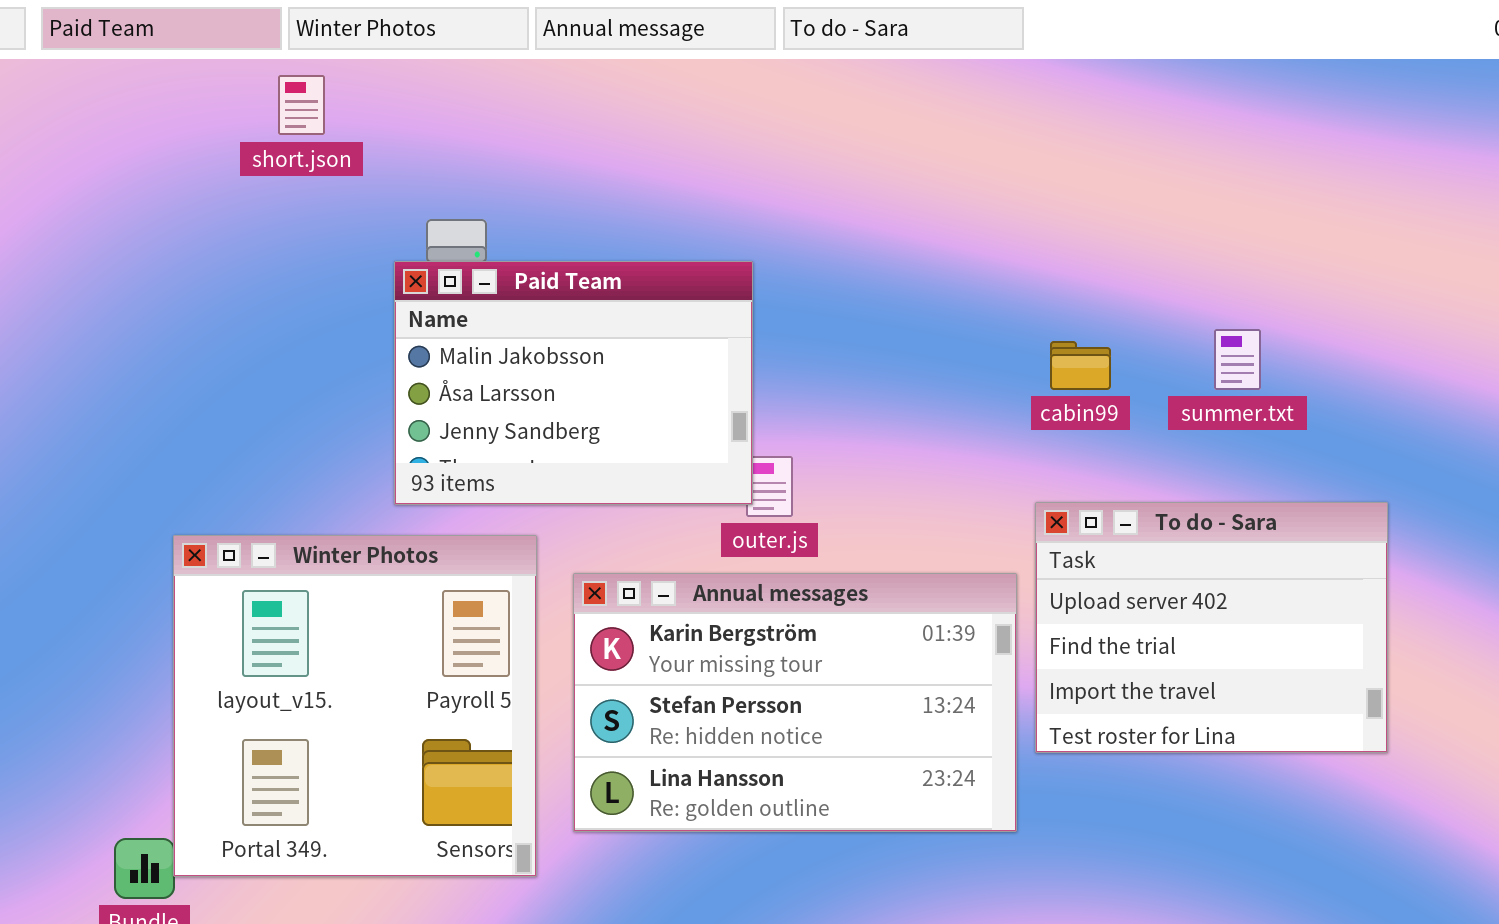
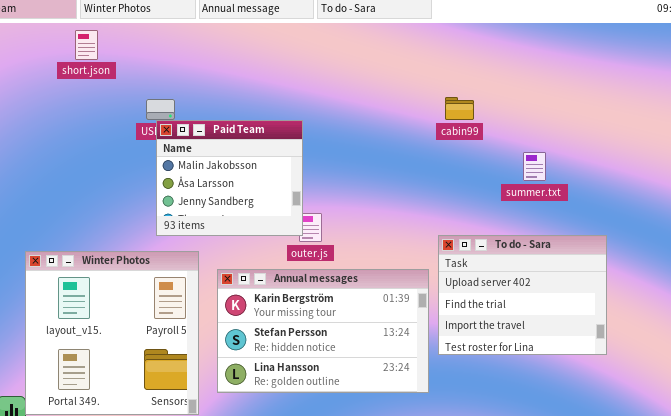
Paid Team: [394,261,753,505] -> [156,120,303,236], resized
cabin99: [1050,341,1111,390] -> [445,97,474,120], moved

